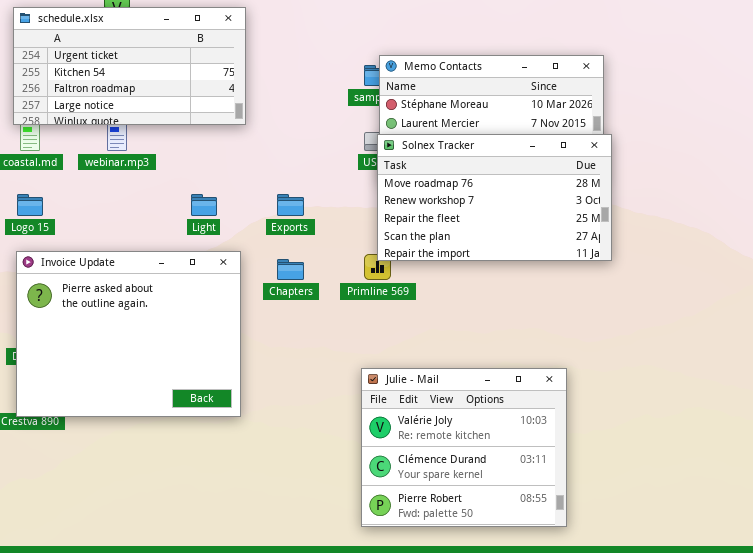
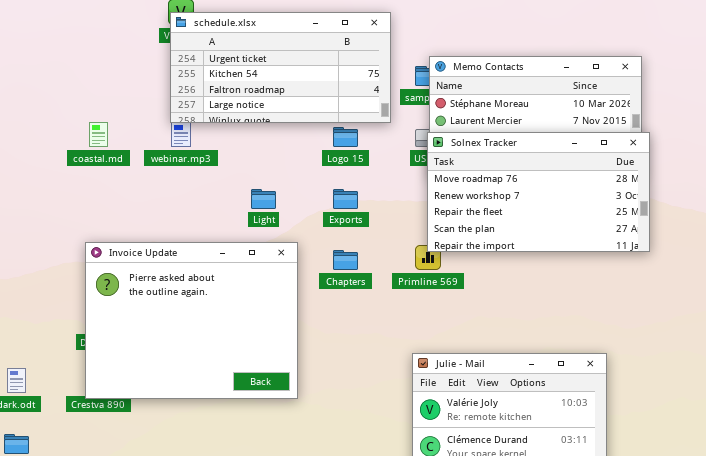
schedule.xlsx: [13,7,246,125] -> [170,12,391,123], moved
Logo 15: [17,194,43,216] -> [333,127,358,147], moved

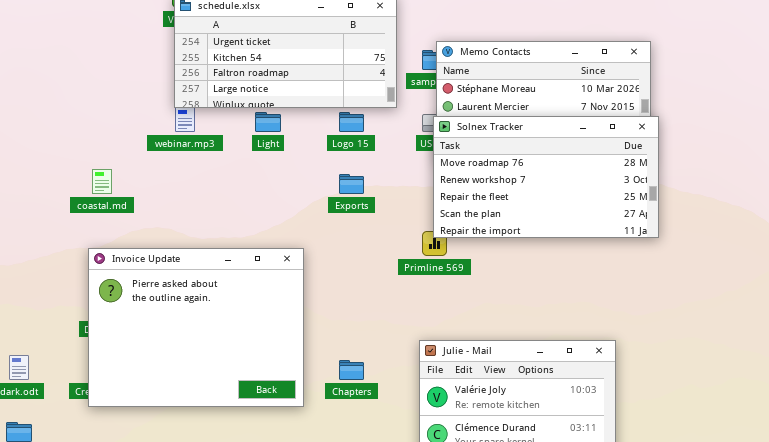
coastal.md: [89,122,108,147] -> [92,169,112,194], moved
Light: [251,189,276,209] -> [255,112,281,132], moved
Invoice Update: [85,242,298,399] -> [88,248,304,407], moved
Chapters: [333,250,358,270] -> [339,360,364,380], moved

